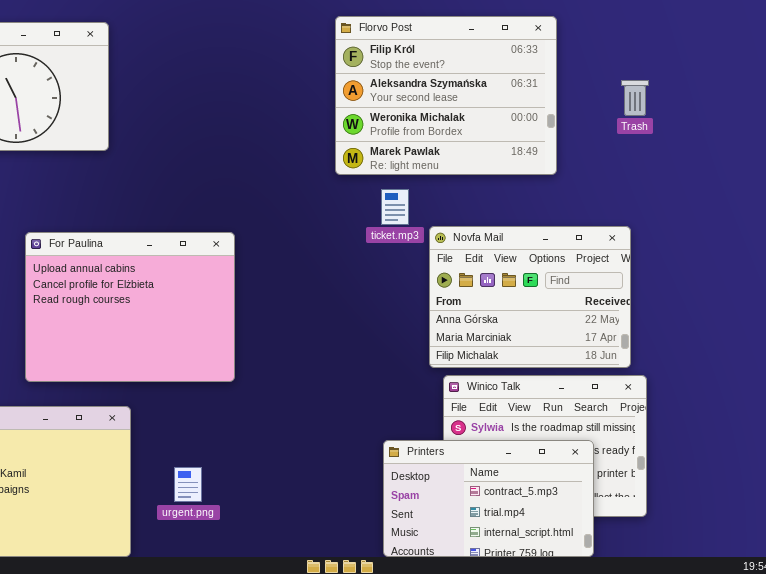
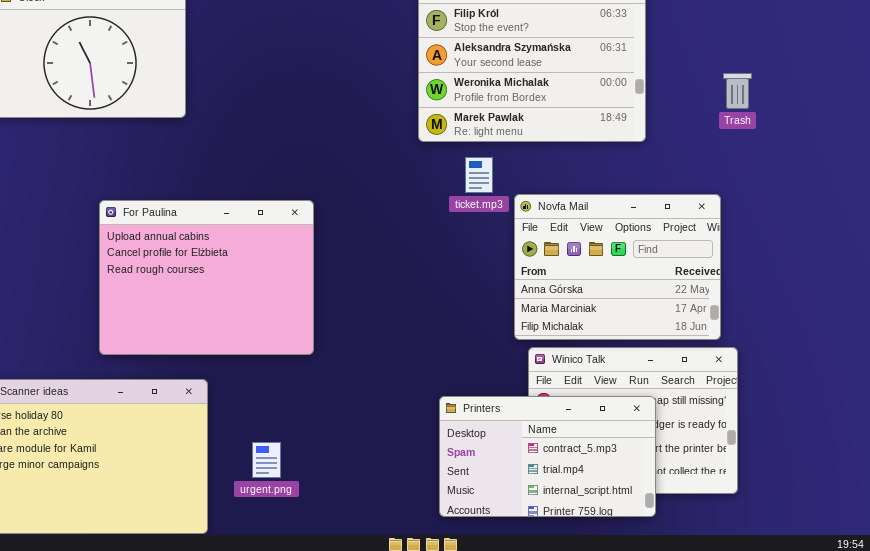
Trash: [621,80,649,116] -> [723,73,752,109], moved
Printers: [383,440,594,557] -> [439,396,656,517], moved

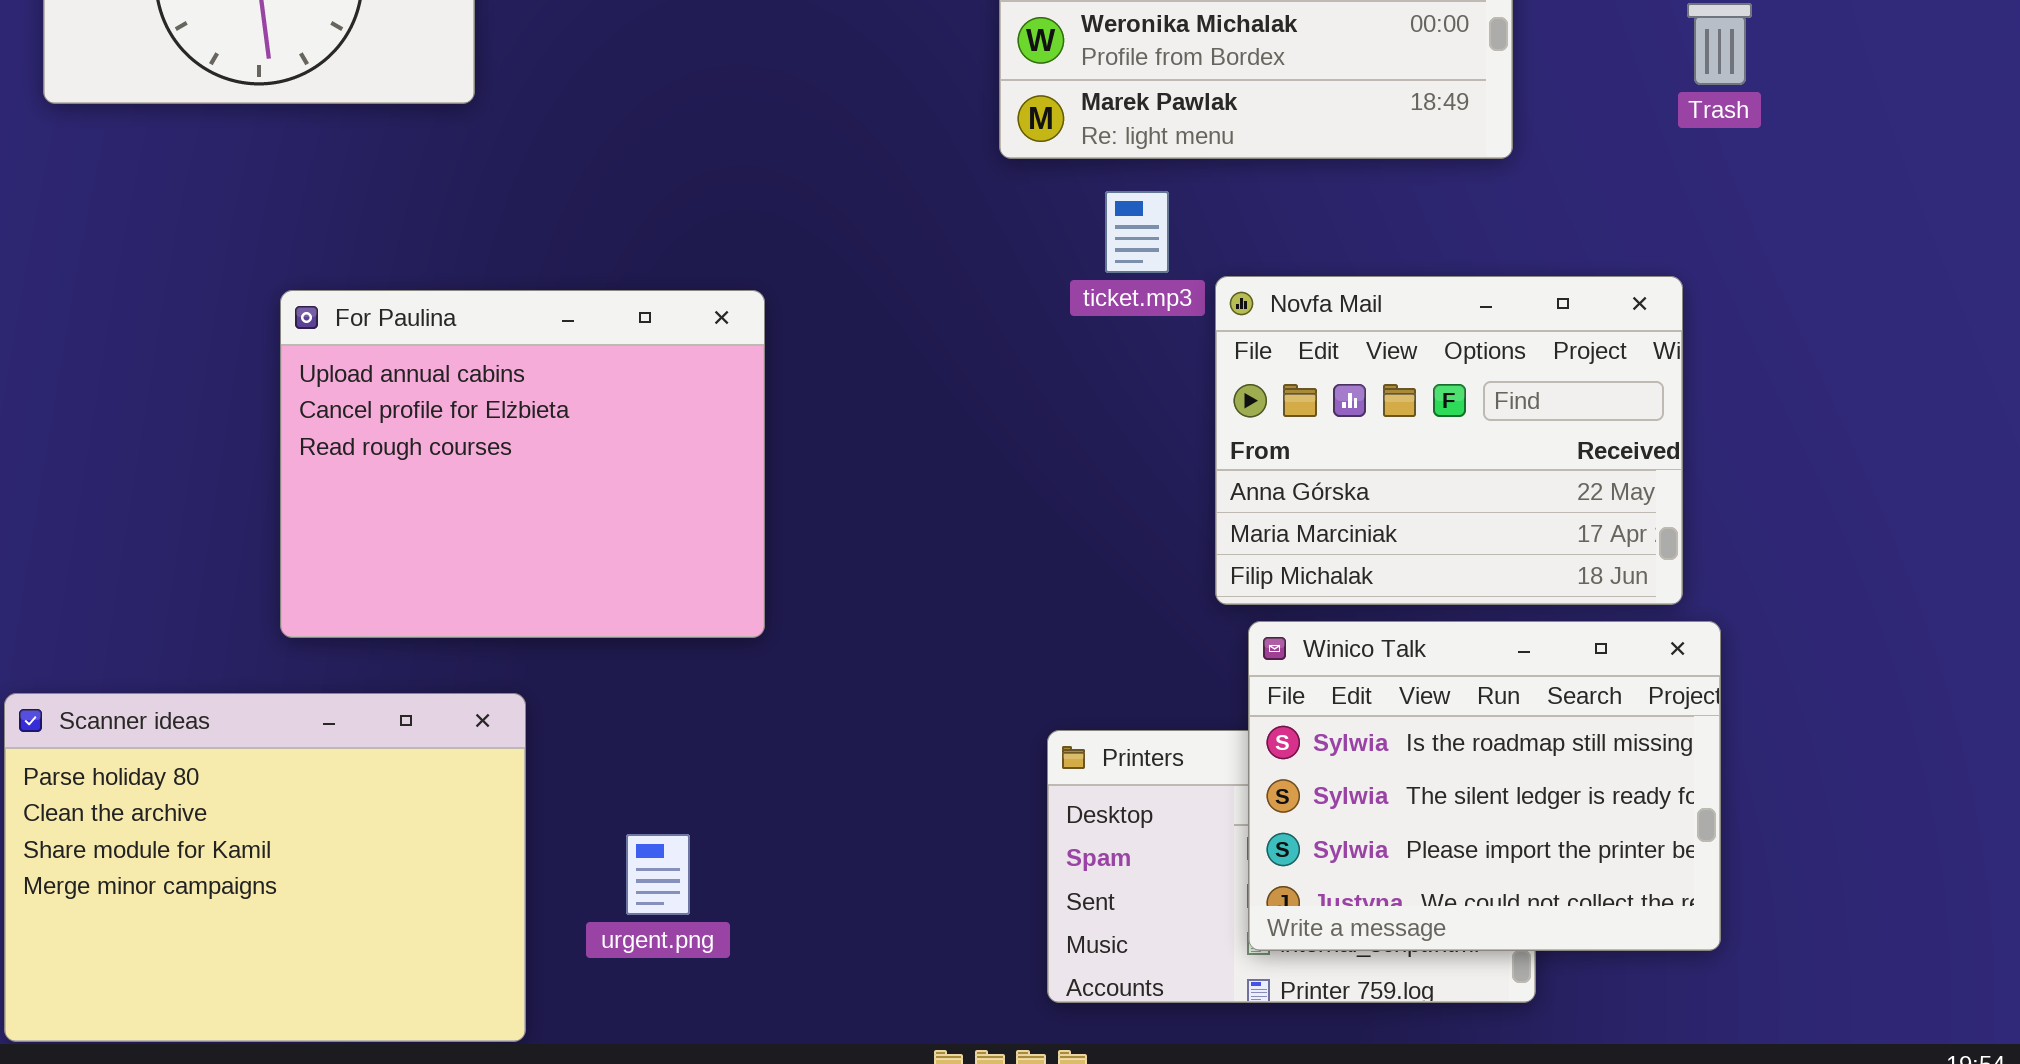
Winico Talk: [528,347,738,494] -> [1248,621,1721,951], raised

